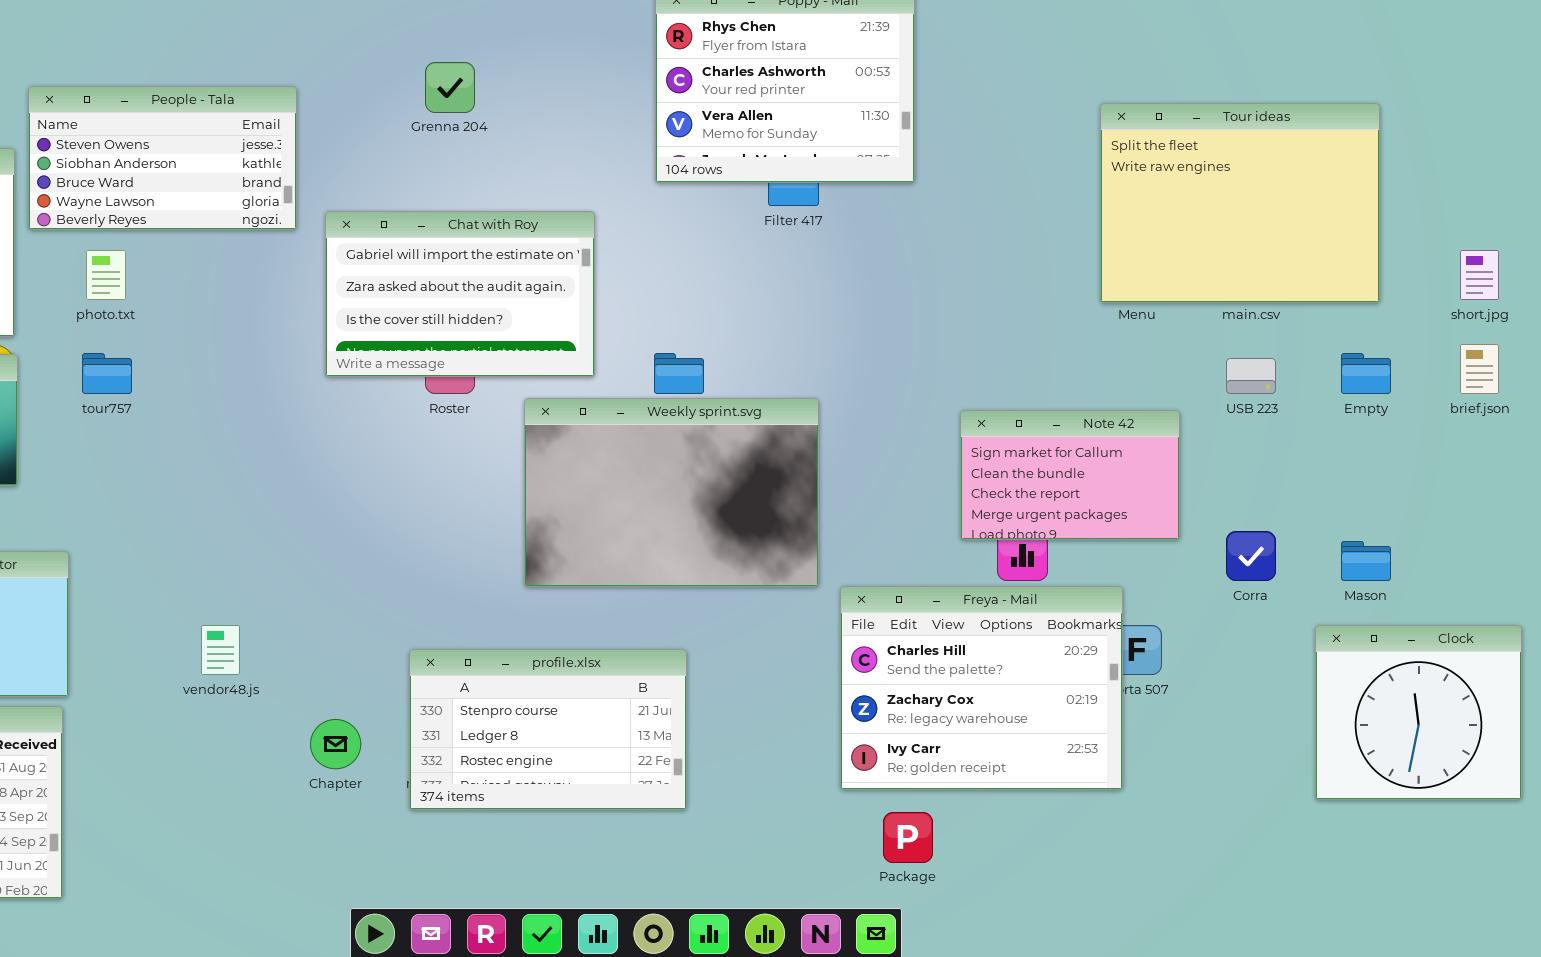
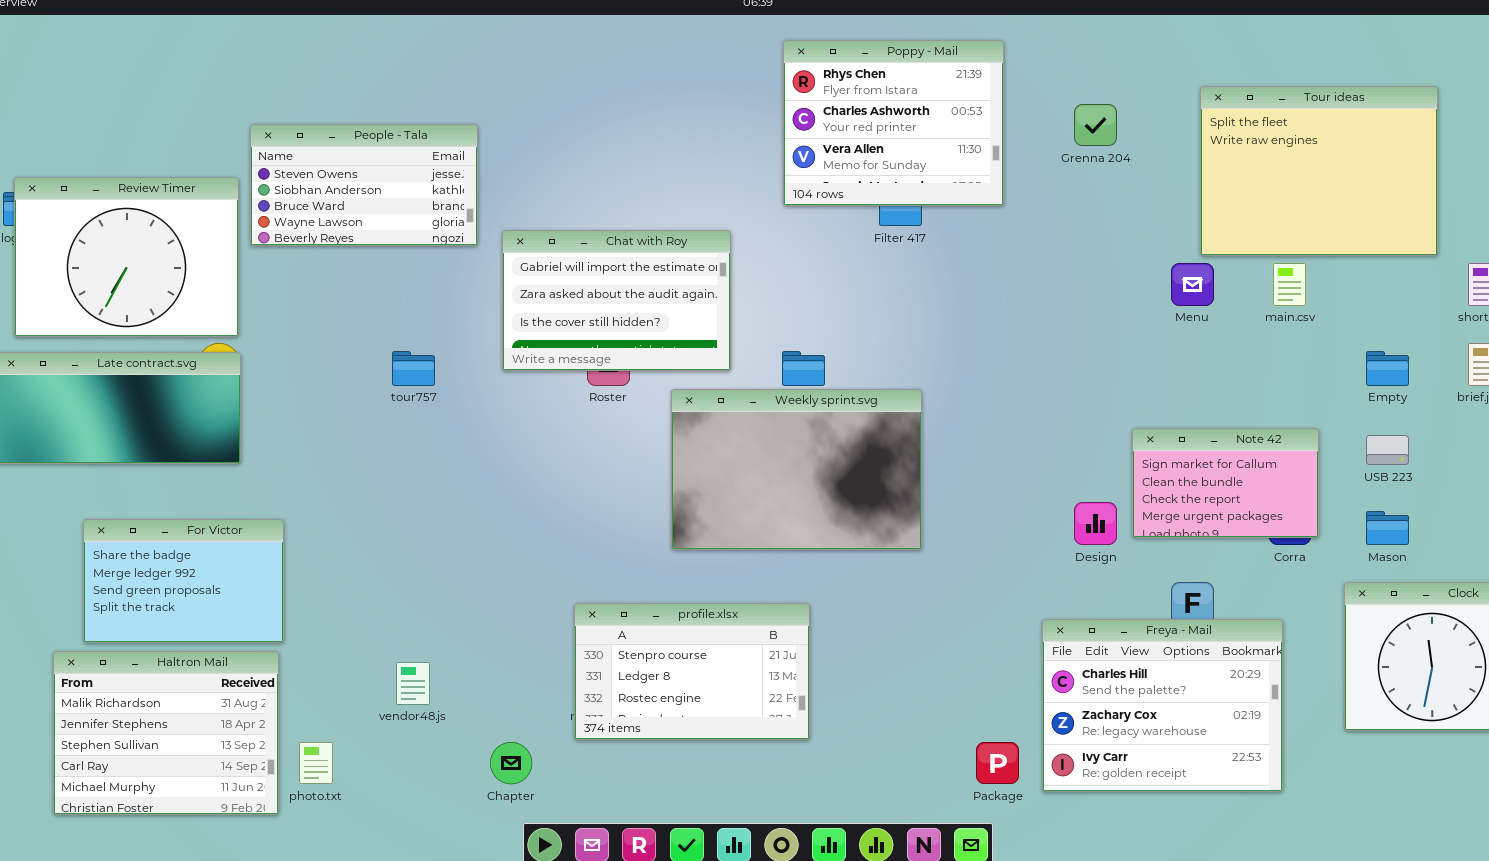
Grenna 204: [425,62,475,113] -> [1074,104,1117,146], moved
Tour ideas: [1100,103,1380,303] -> [1200,86,1438,256], moved
photo.txt: [86,250,126,300] -> [299,742,333,784], moved
tour757: [82,353,132,394] -> [392,351,435,386], moved
USB 223: [1226,358,1276,394] -> [1366,435,1409,465], moved
Note 42: [960,410,1180,540] -> [1132,428,1319,538], moved
Freya - Mail: [840,586,1123,790] -> [1042,619,1283,792], moved
vendor48.js: [201,625,240,675] -> [396,662,430,705], moved
Chapter: [310,719,361,769] -> [490,742,532,784], moved

